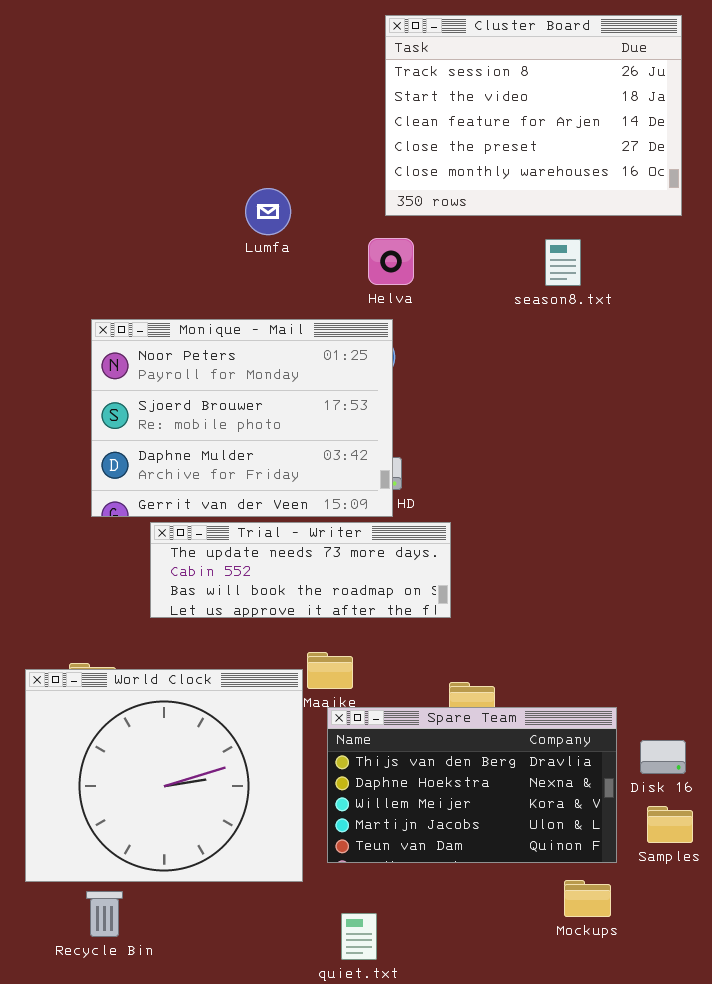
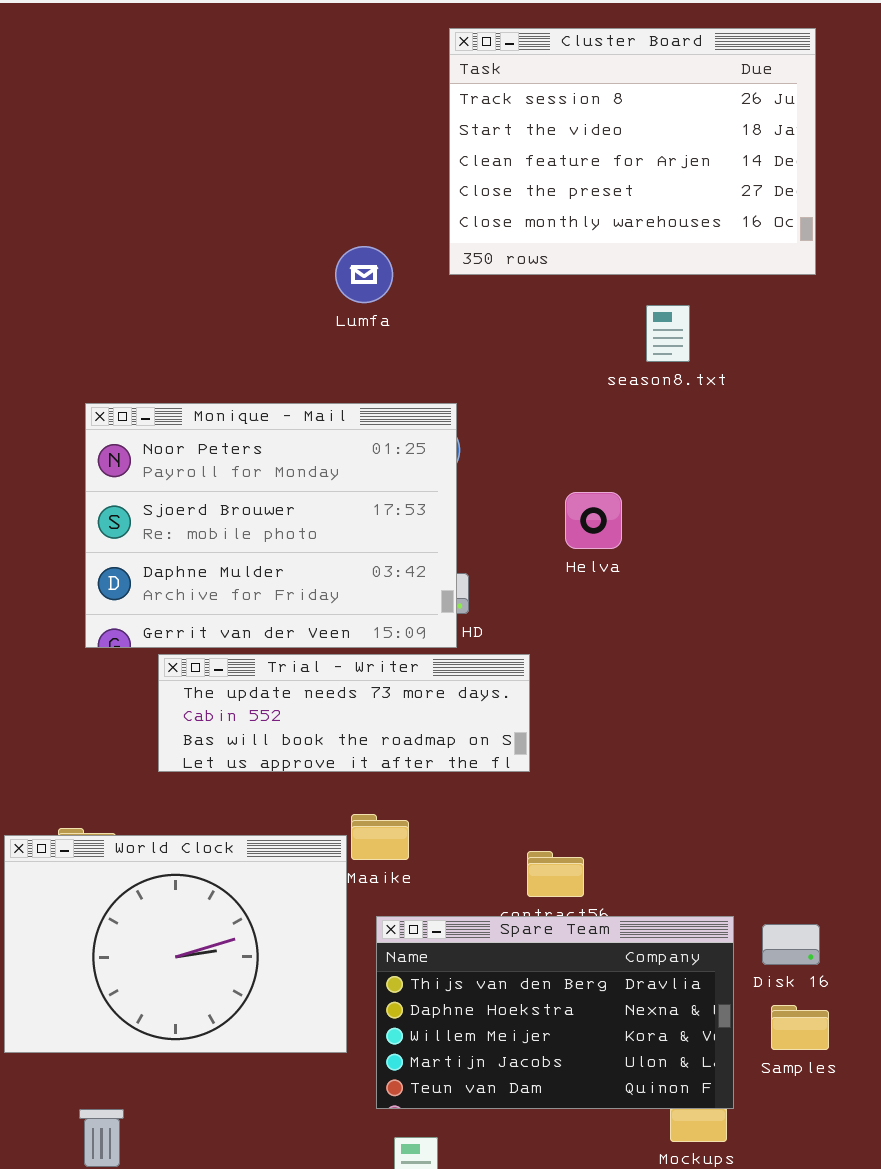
Lumfa: [245,188,291,235] -> [335,246,393,303], moved
Helva: [368,238,414,285] -> [565,492,622,549], moved
World Clock: [25,669,303,882] -> [4,835,347,1053], resized
Spare Team: [327,707,617,863] -> [376,916,734,1109], moved

